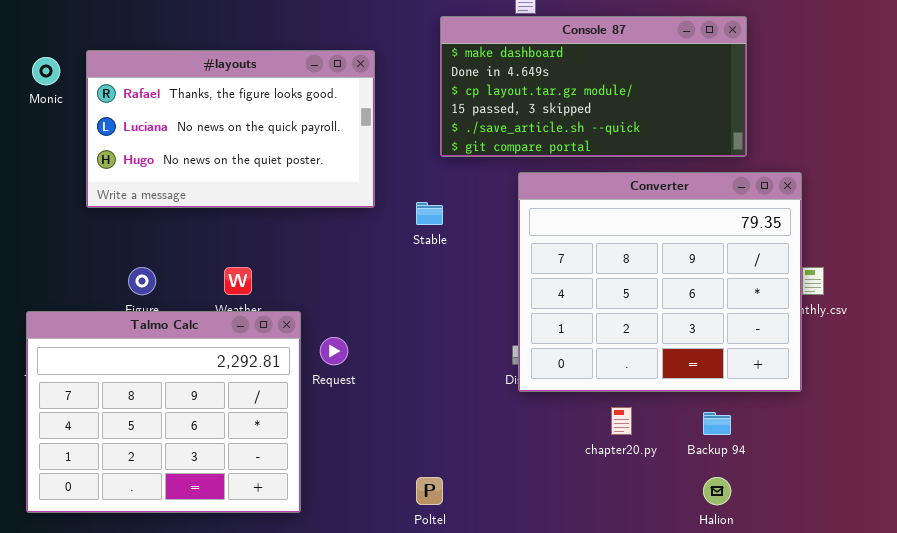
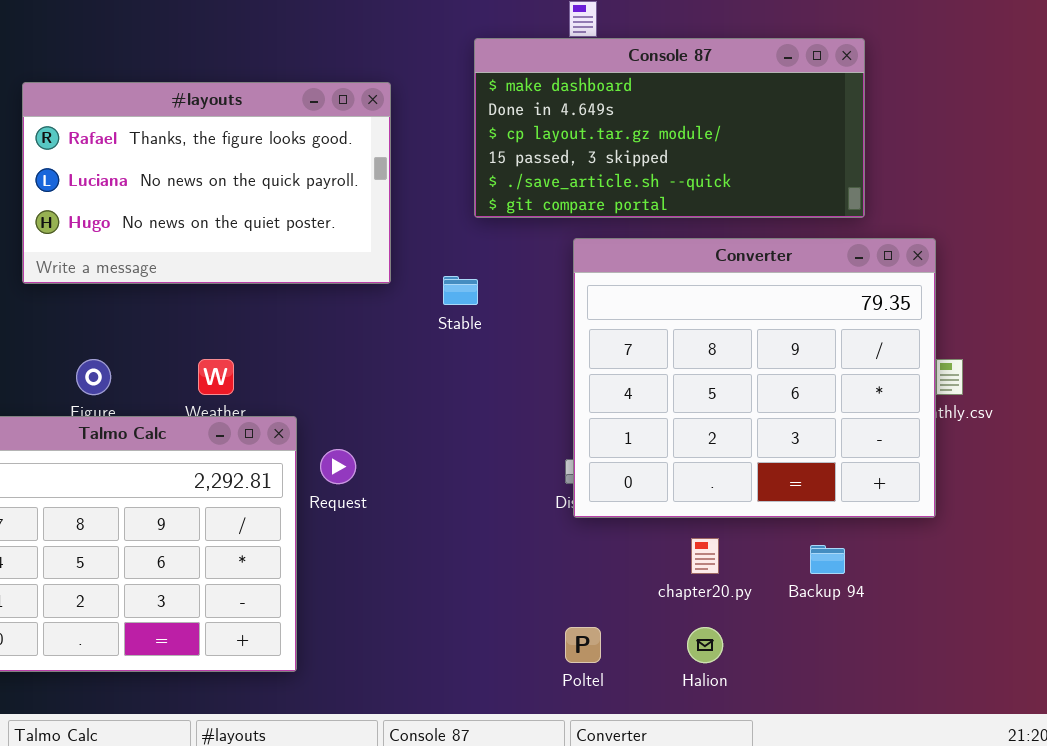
Poltel: [416,477,443,505] -> [565,627,601,663], moved
Halion: [703,477,731,505] -> [687,627,723,663], moved

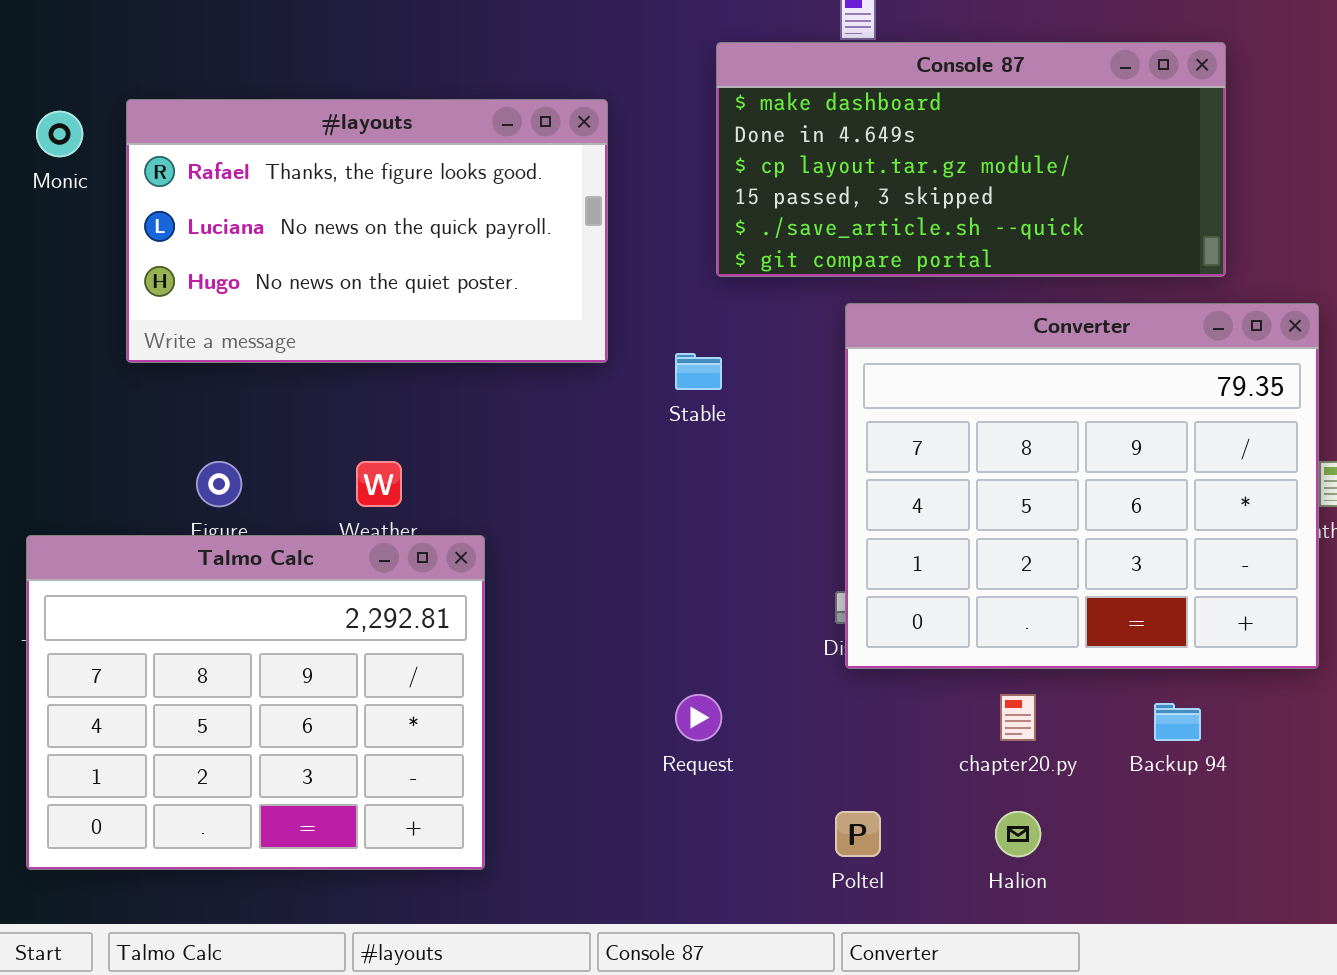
Request: [320,449,356,484] -> [675,694,722,741], moved

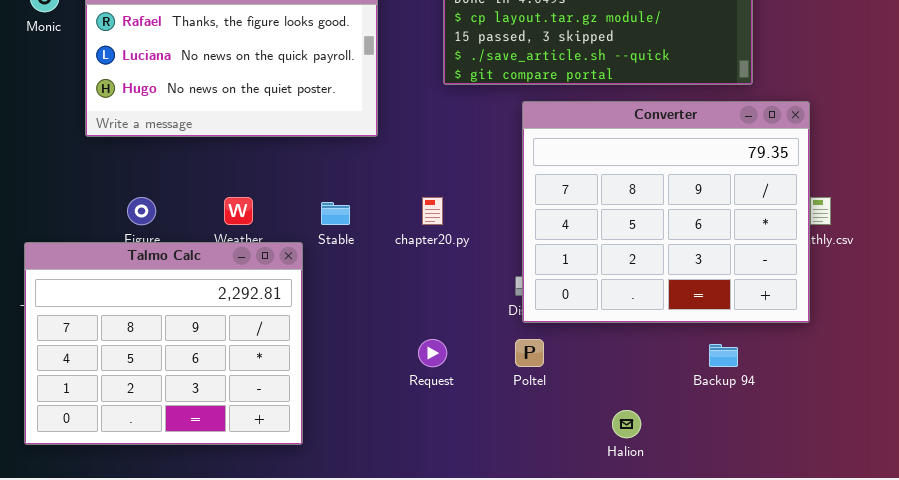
Stable: [675,353,722,390] -> [321,202,350,225], moved
chapter20.py: [1000,694,1036,741] -> [422,197,443,225], moved
Poltel: [835,811,881,857] -> [515,339,544,367], moved

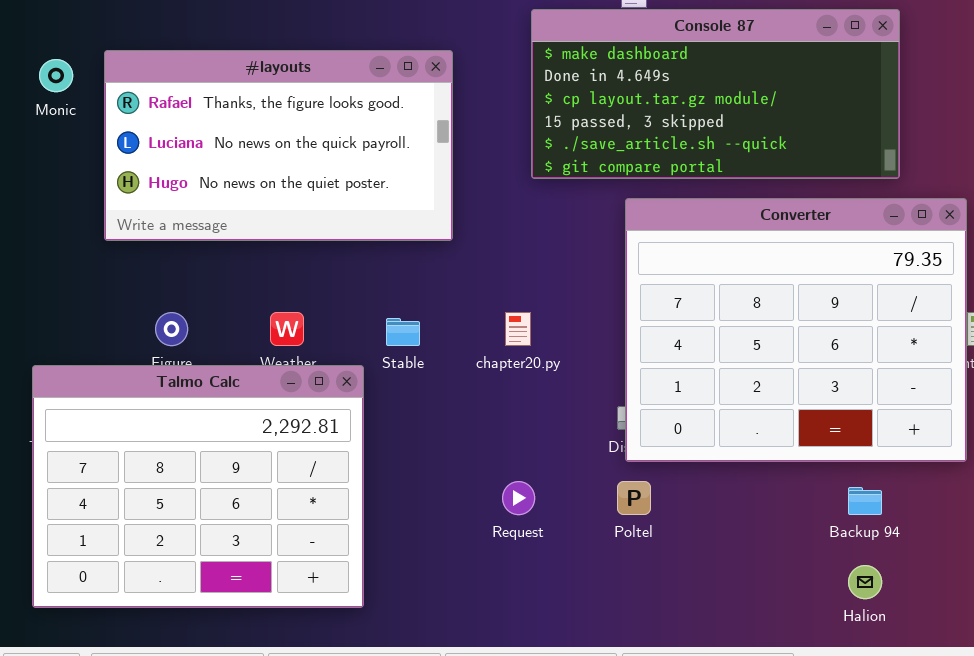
Halion: [612,410,641,438] -> [848,565,882,599], moved

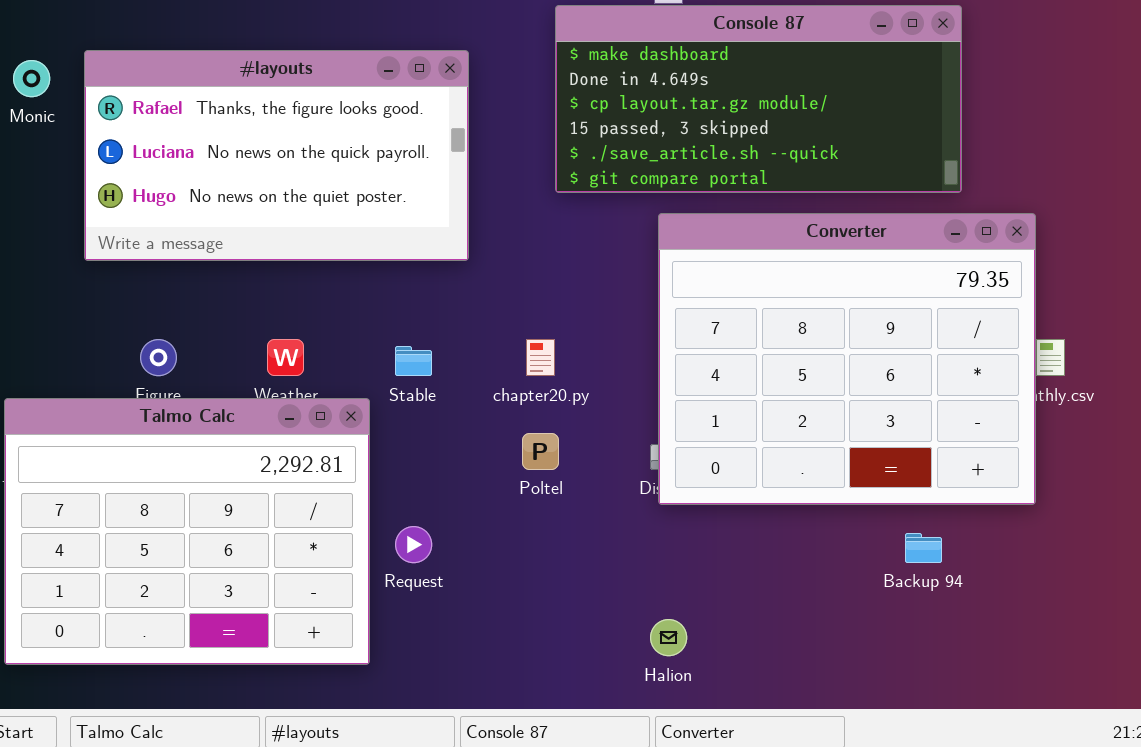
Request: [502,481,535,515] -> [395,526,432,563], moved
Poltel: [617,481,651,515] -> [522,433,559,470], moved
Halion: [848,565,882,599] -> [650,619,687,656], moved

